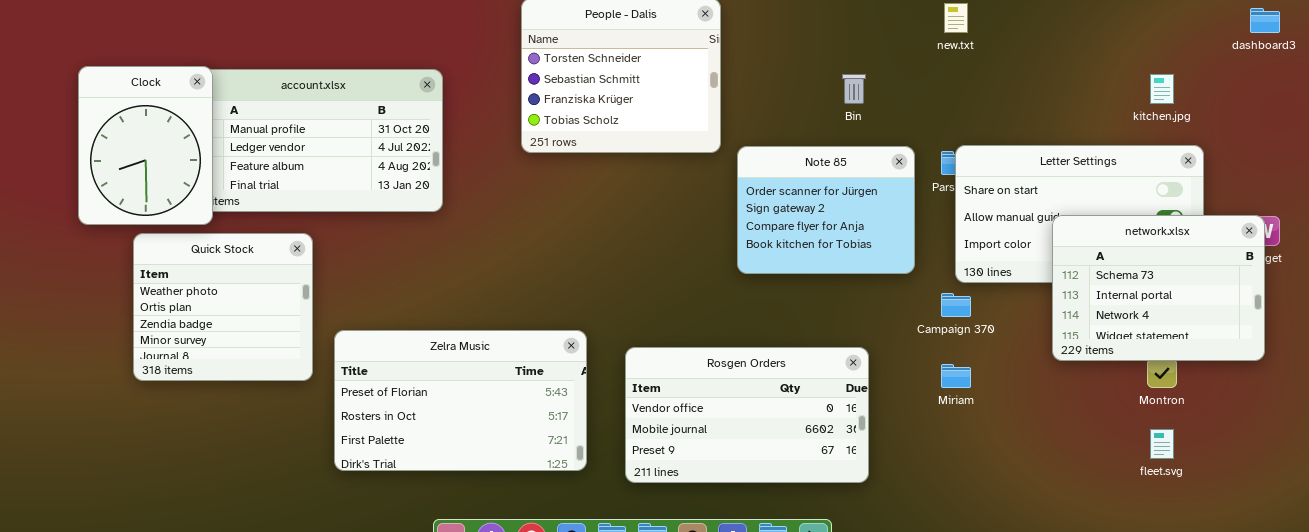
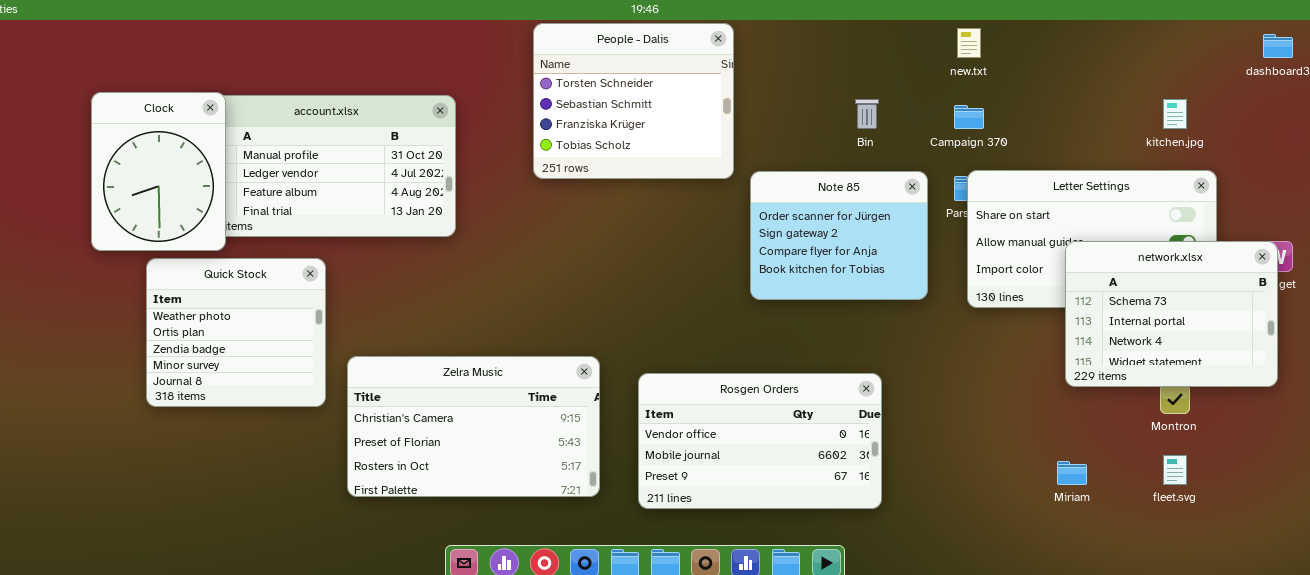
Campaign 370: [941,293,971,317] -> [954,105,984,129], moved
Zelra Music: [334,330,587,471] -> [347,356,600,497], scrolled up 1 row
Miriam: [941,364,971,388] -> [1057,461,1087,485], moved

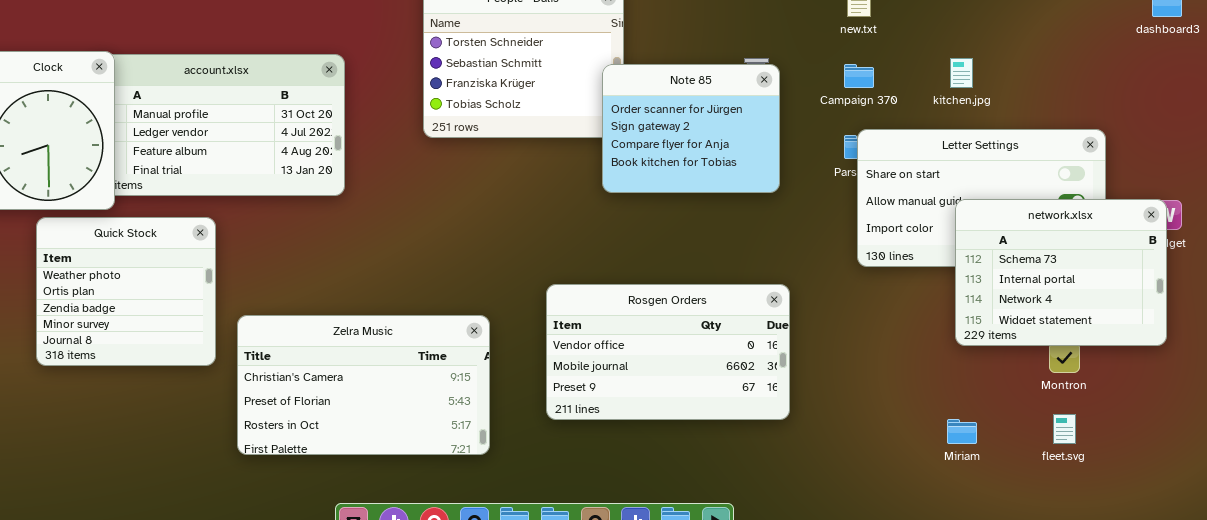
kitchen.jpg: [1163,99,1187,129] -> [950,58,973,88], moved
Note 85: [750,171,928,300] -> [602,64,780,193], moved
Rosgen Orders: [638,373,882,509] -> [546,284,790,420], moved

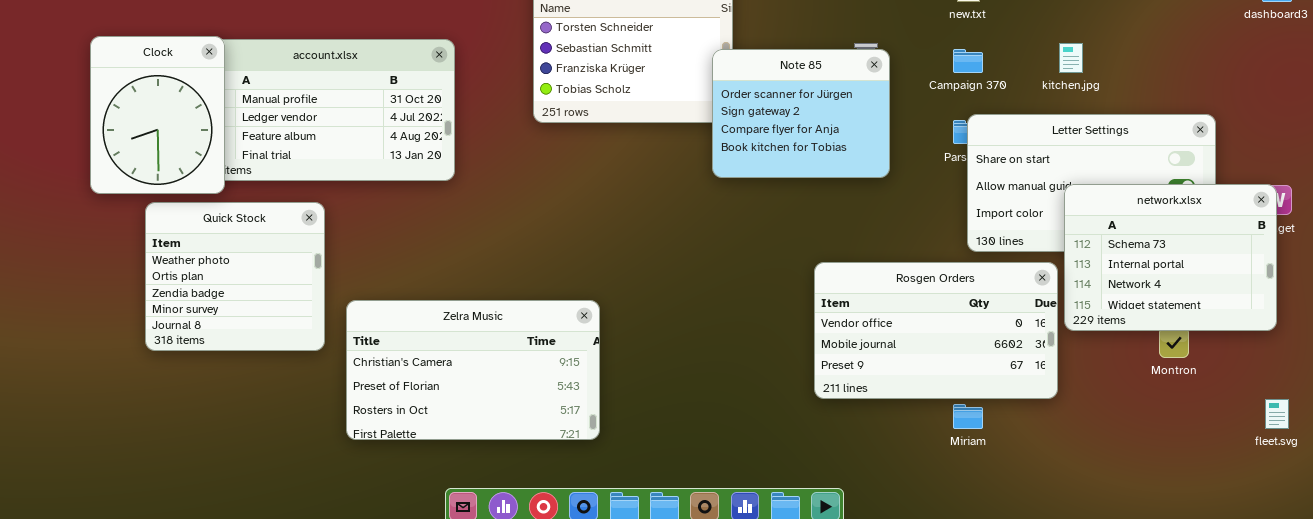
Rosgen Orders: [546,284,790,420] -> [814,262,1058,399], moved
fleet.svg: [1053,414,1076,444] -> [1265,399,1289,429], moved
Miriam: [947,419,977,444] -> [953,404,983,429], moved

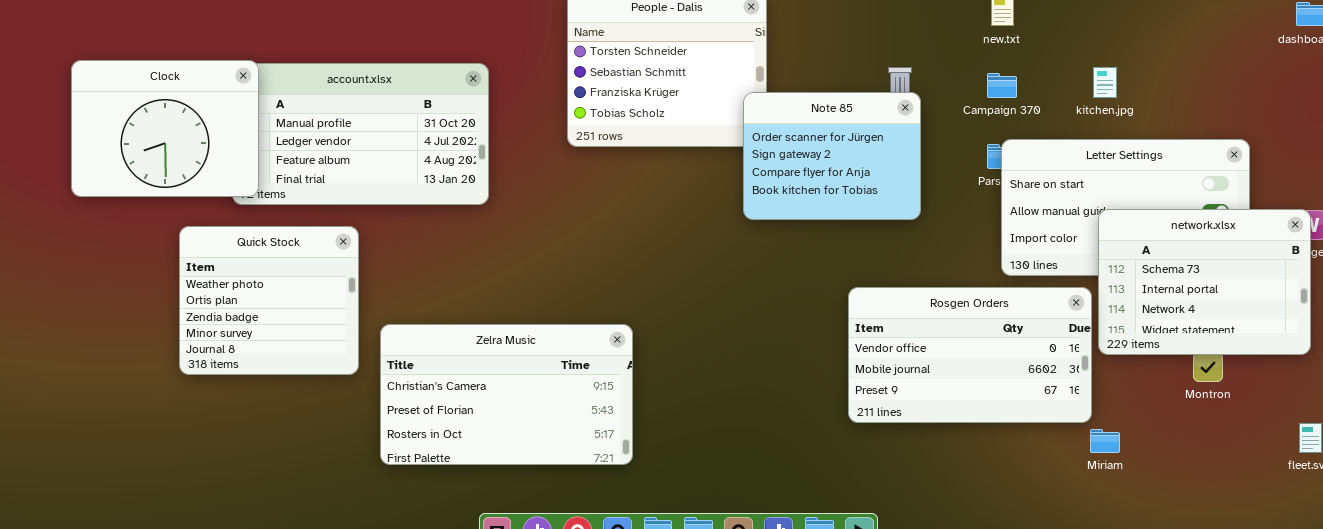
Clock: [90,36,225,194] -> [71,60,259,197], resized
Note 85: [712,49,890,178] -> [743,92,921,220], moved
Miriam: [953,404,983,429] -> [1090,429,1120,453], moved

